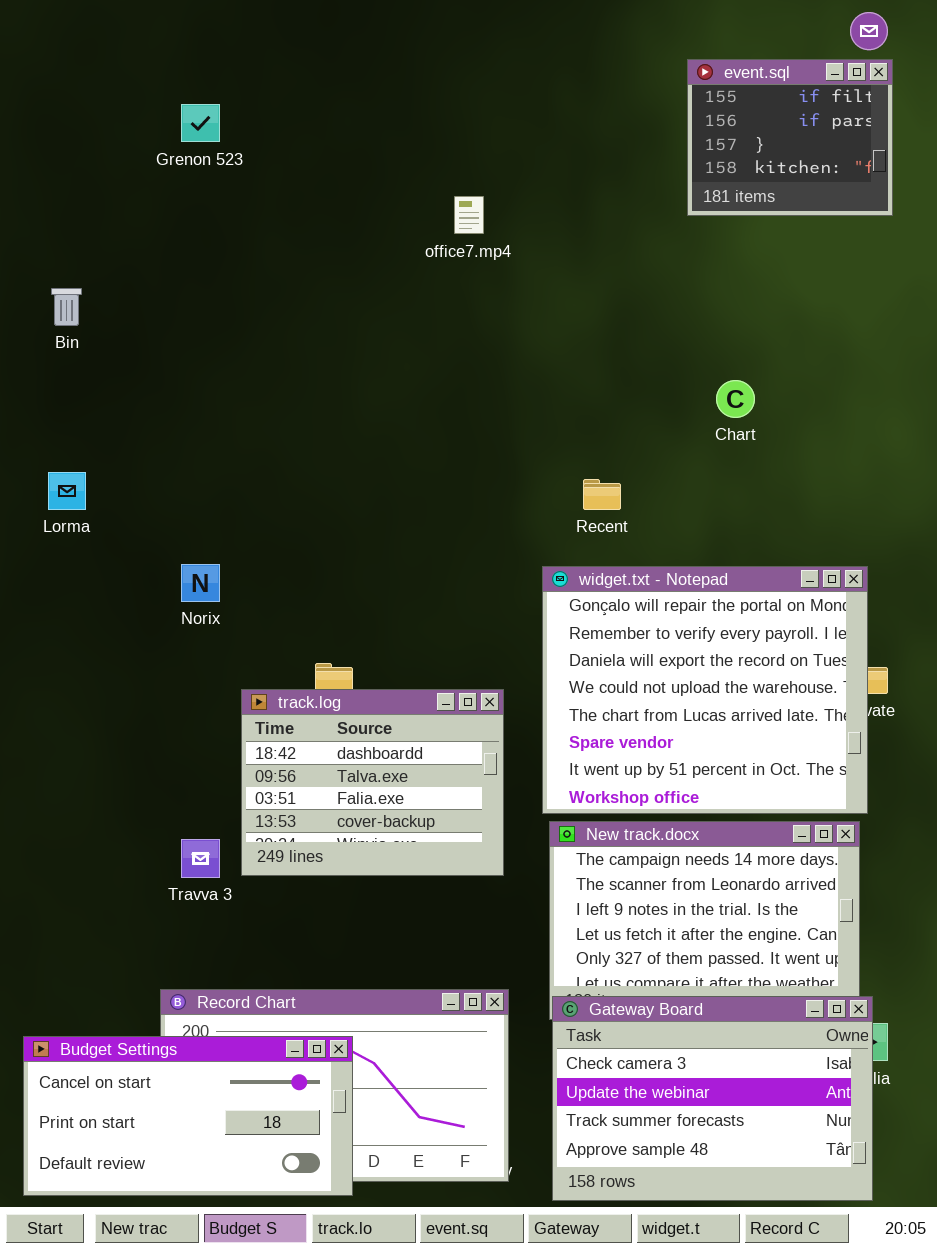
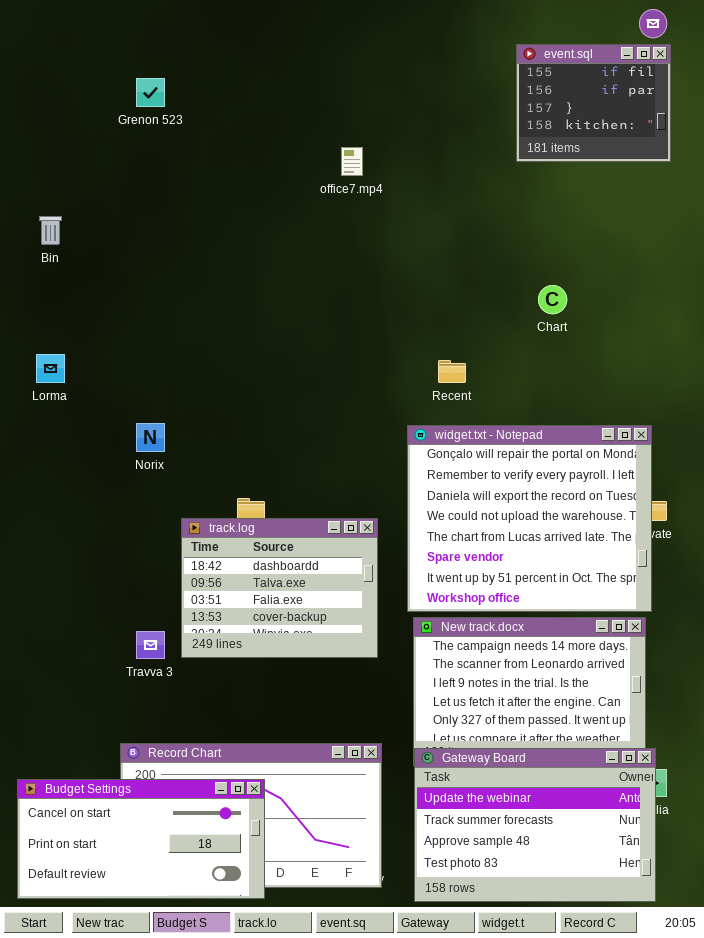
Gateway Board: [552,996,873,1201] -> [414,748,656,902], scrolled down 1 row

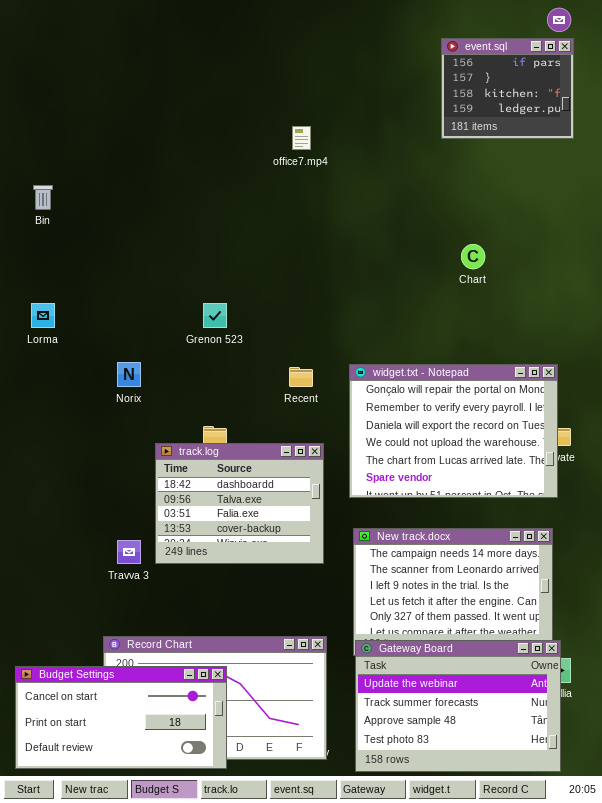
event.sql: [516,44,671,162] -> [441,38,574,139], scrolled down 1 row
Grenon 523: [136,78,165,107] -> [203,303,227,328], moved
Recent: [438,360,466,383] -> [289,367,313,387], moved
widget.txt - Notepad: [407,425,652,612] -> [349,364,558,498], resized

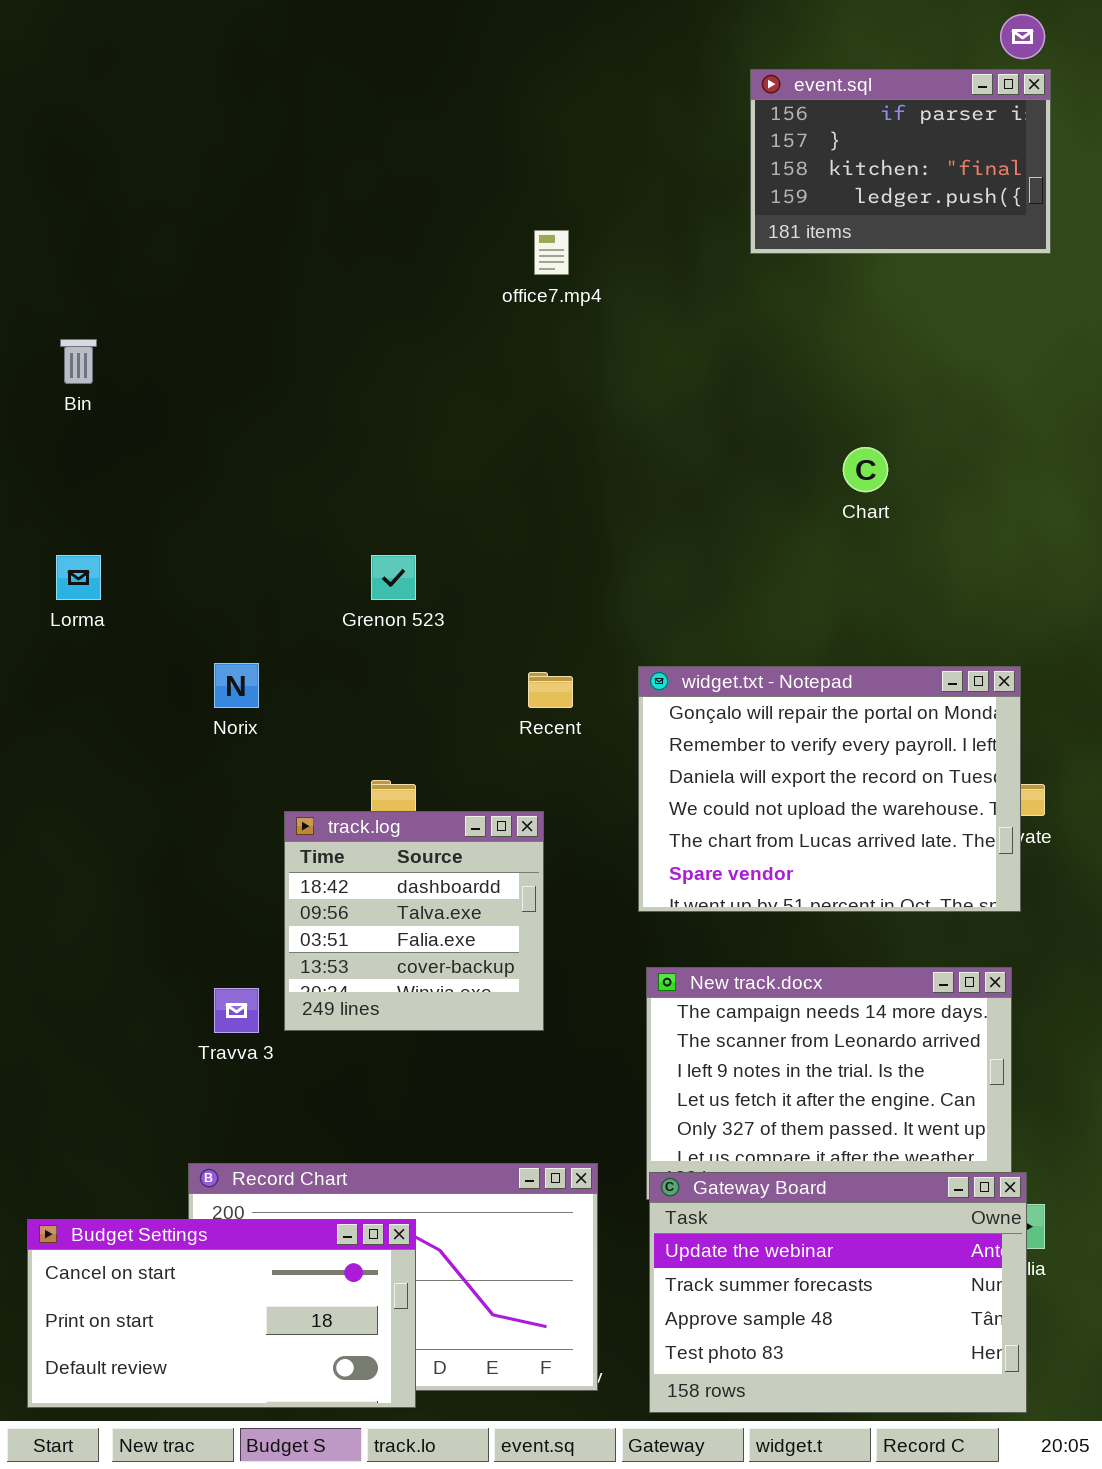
event.sql: [441,38,574,139] -> [750,69,1051,254], resized
track.log: [155,443,324,564] -> [284,811,544,1031], resized

